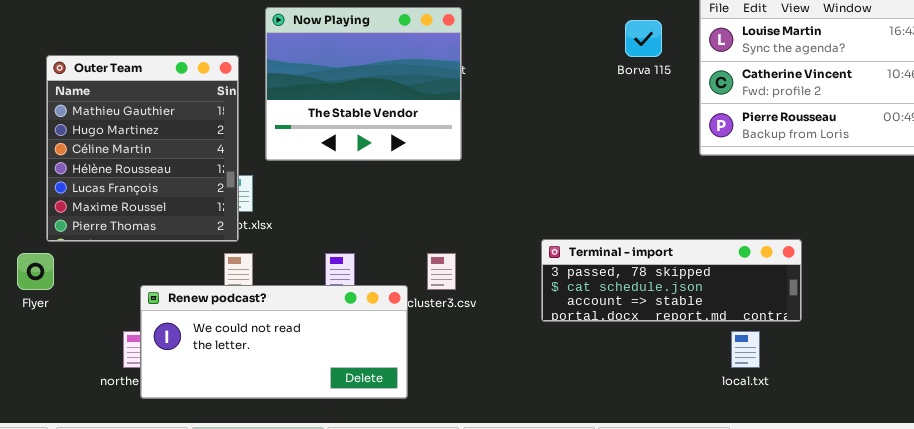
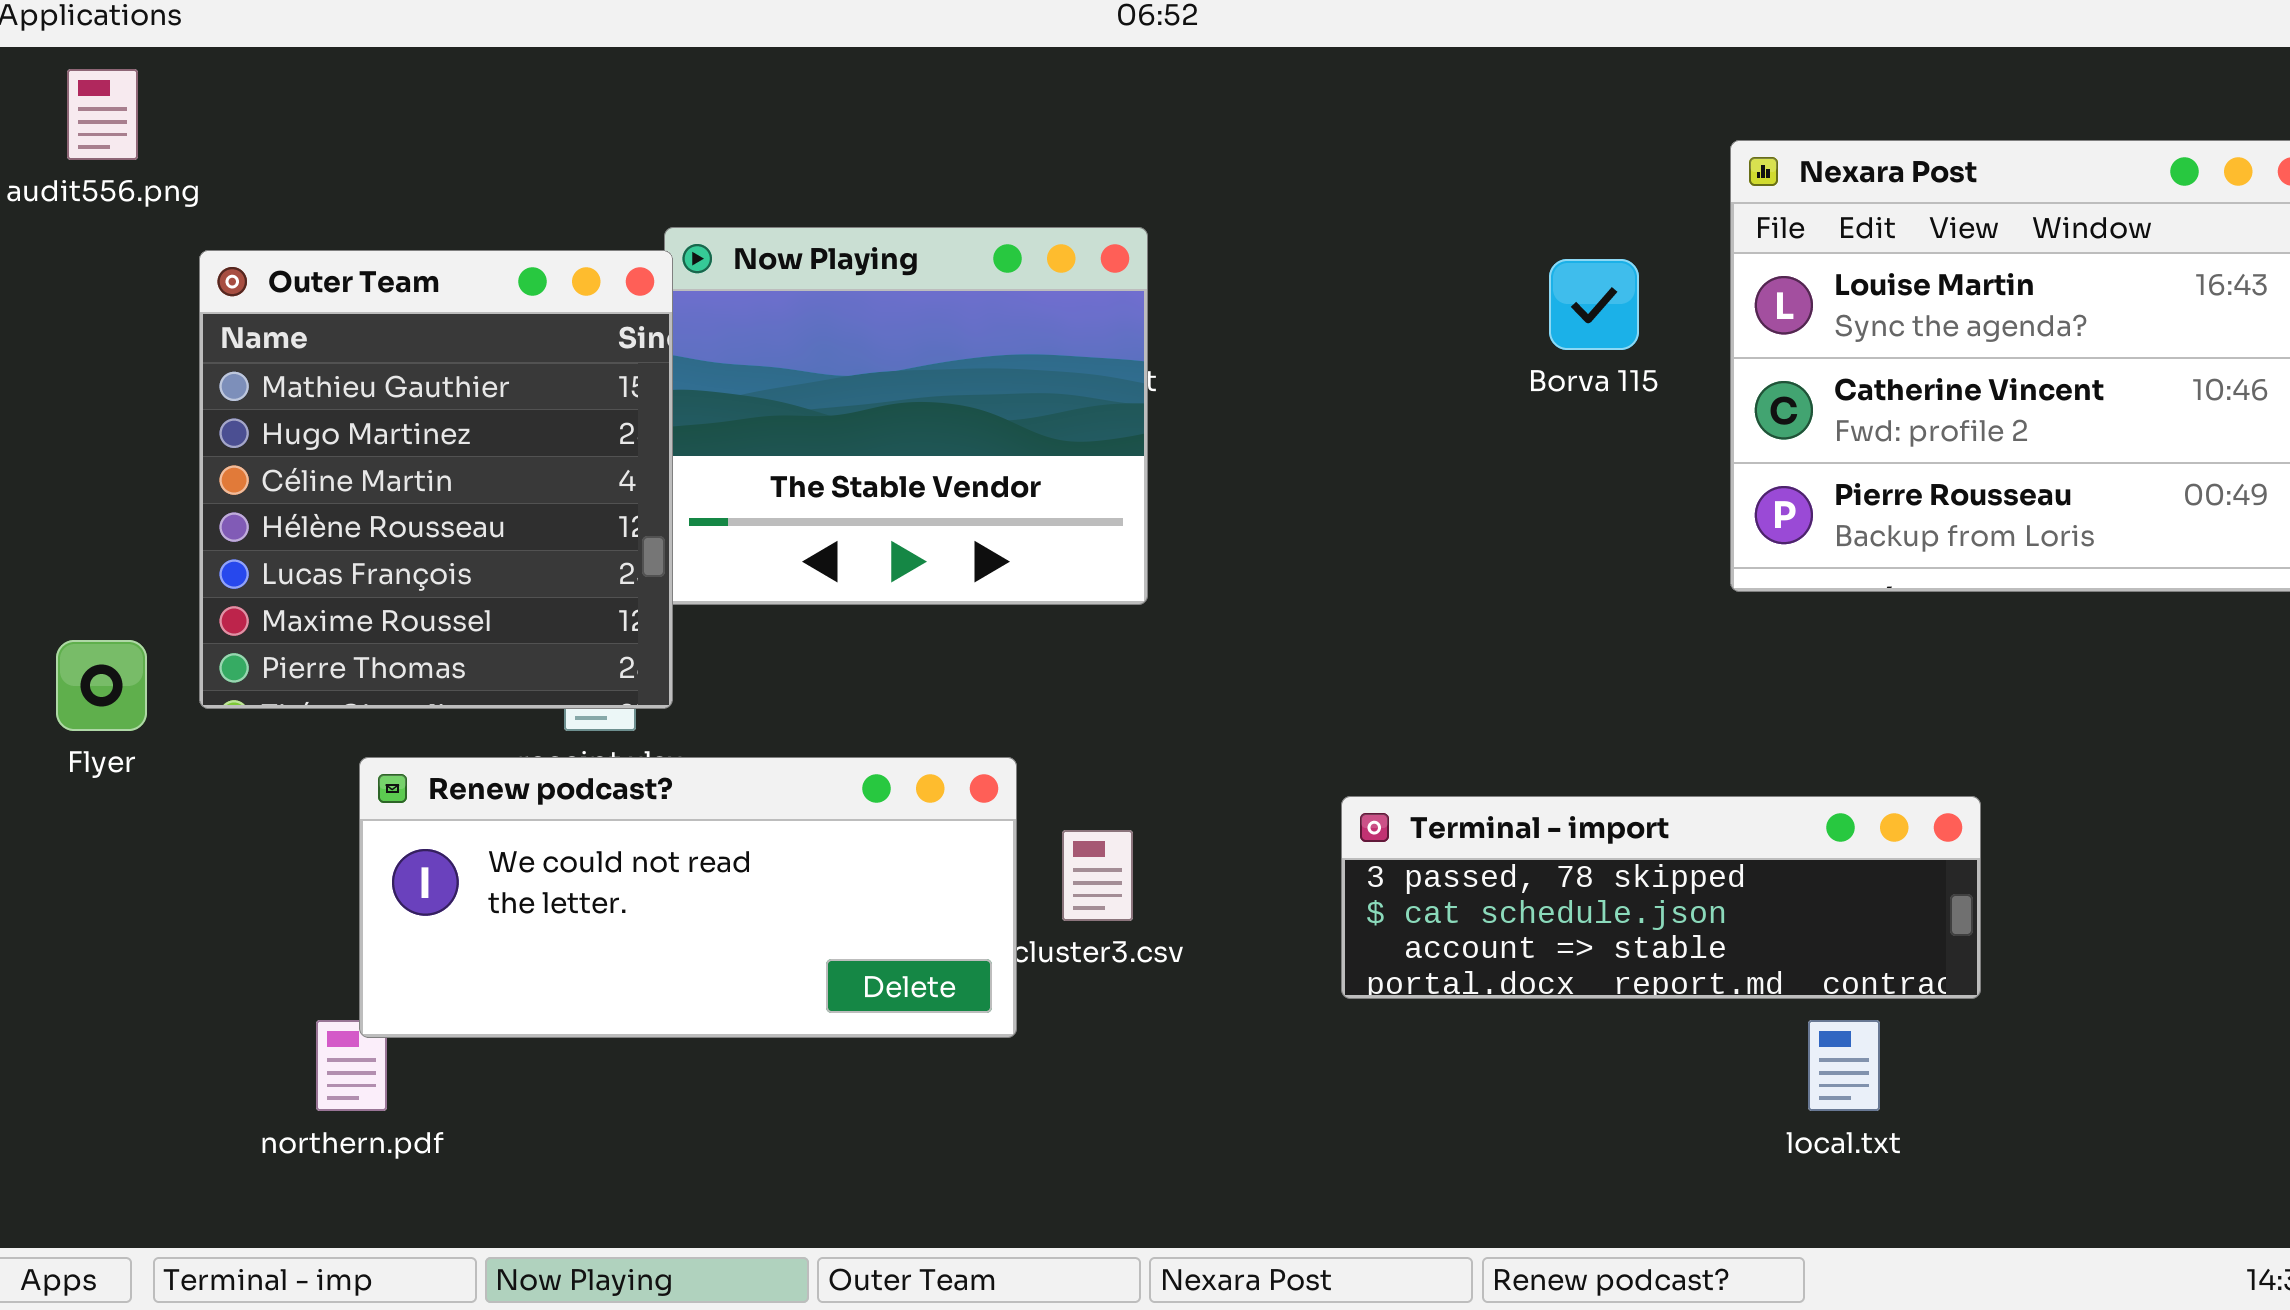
Outer Team: [46,55,239,242] -> [199,250,673,709], moved
Flyer: [17,253,54,290] -> [56,640,147,731], moved
Renew podcast?: [140,285,408,399] -> [359,757,1017,1038], moved

